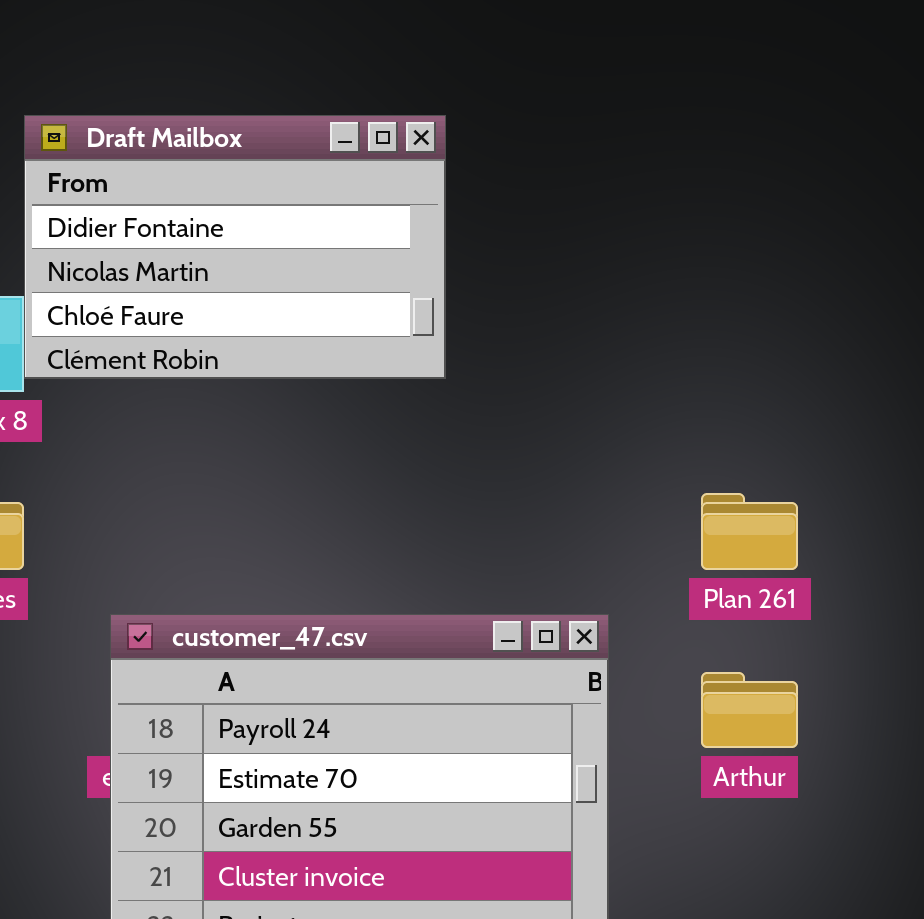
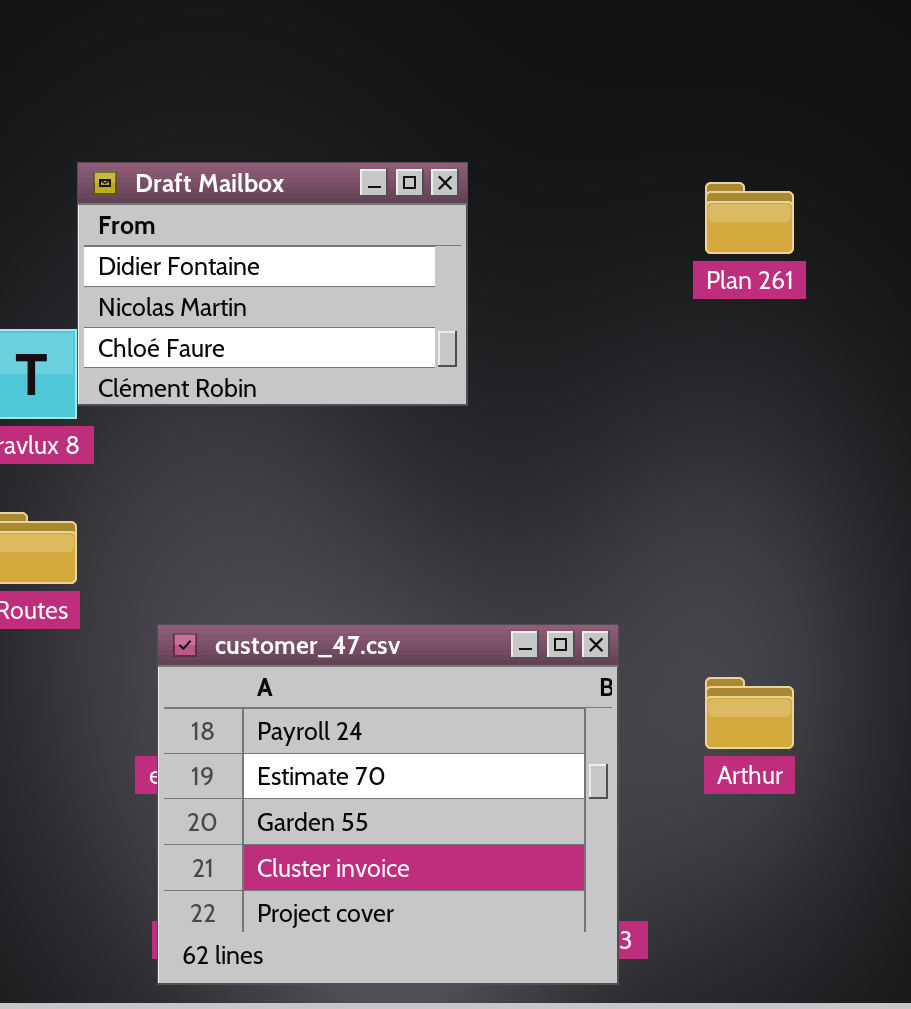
Plan 261: [701,493,798,570] -> [705,182,794,254], moved

